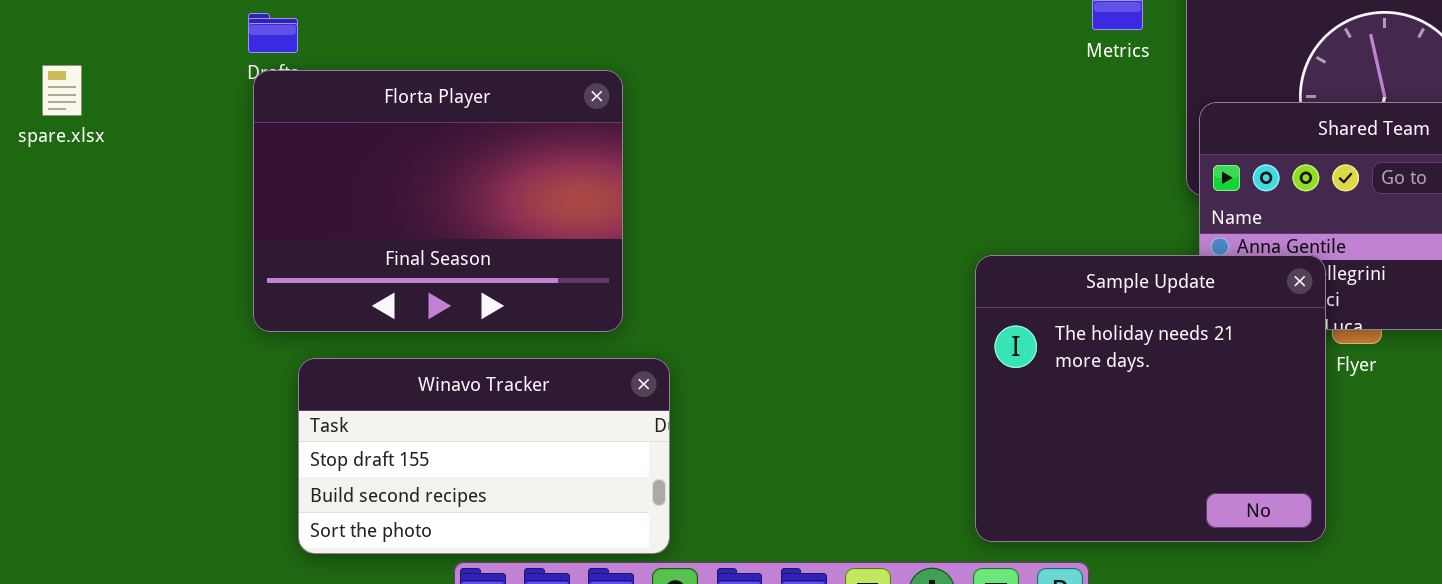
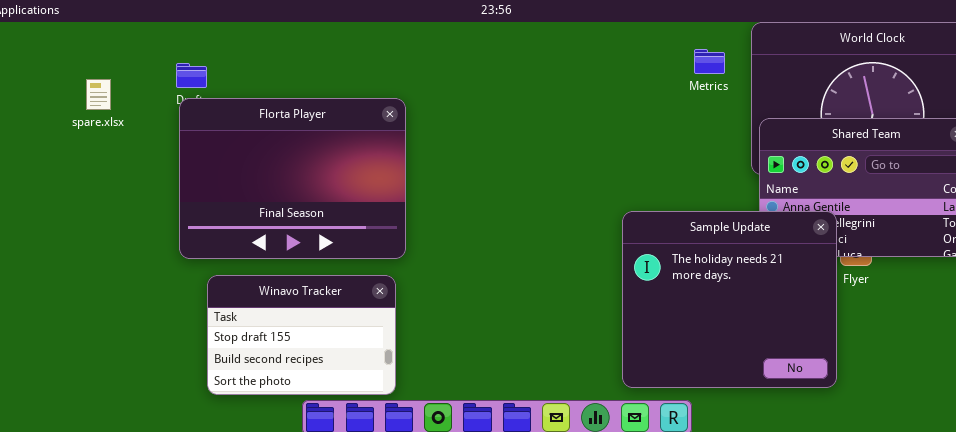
spare.xlsx: [42,65,82,116] -> [86,79,111,110], moved
Winavo Tracker: [298,358,670,554] -> [207,275,396,395], resized

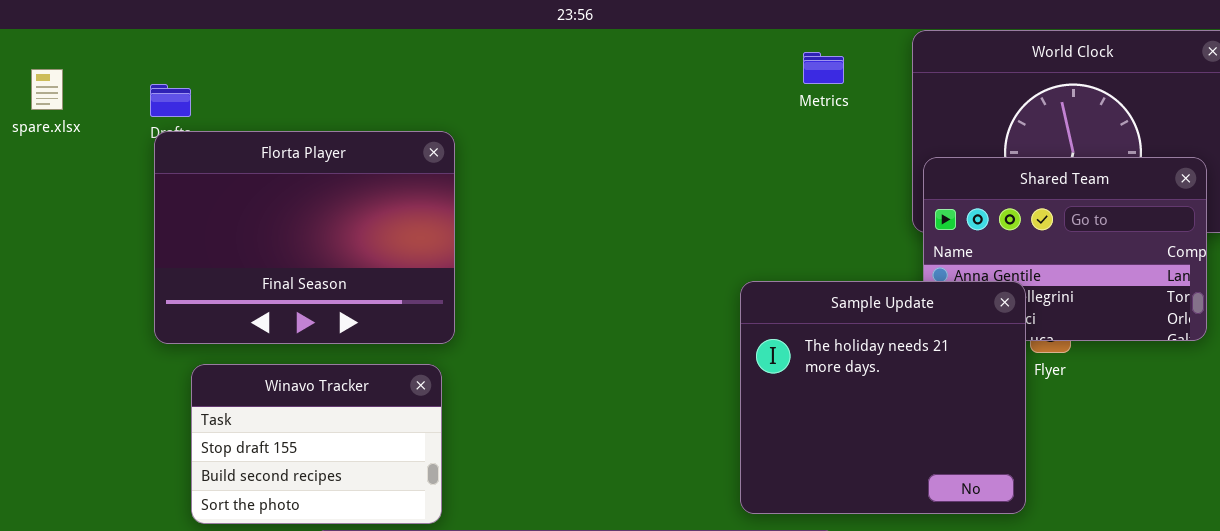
Metrics: [694,49,725,74] -> [803,52,844,84], moved
spare.xlsx: [86,79,111,110] -> [31,69,63,110], moved

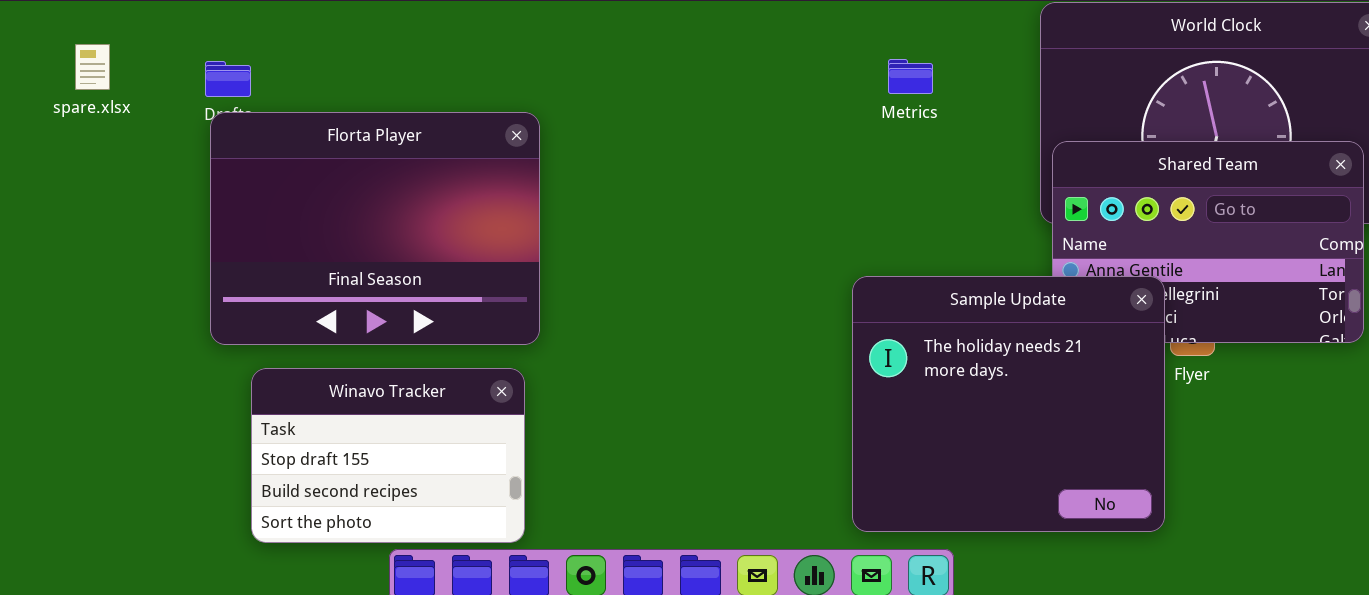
Metrics: [803,52,844,84] -> [888,59,933,94], moved

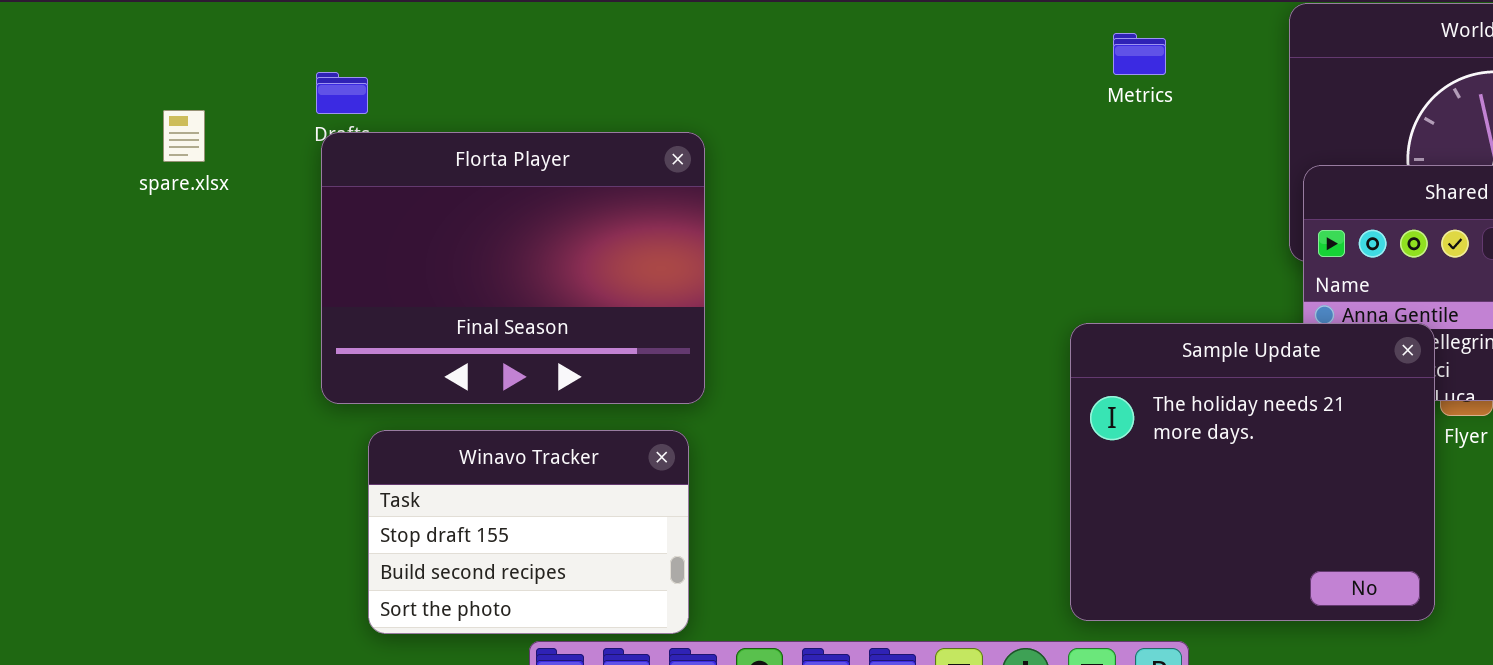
spare.xlsx: [75,44,110,90] -> [163,110,205,162], moved
Metrics: [888,59,933,94] -> [1113,33,1166,75], moved

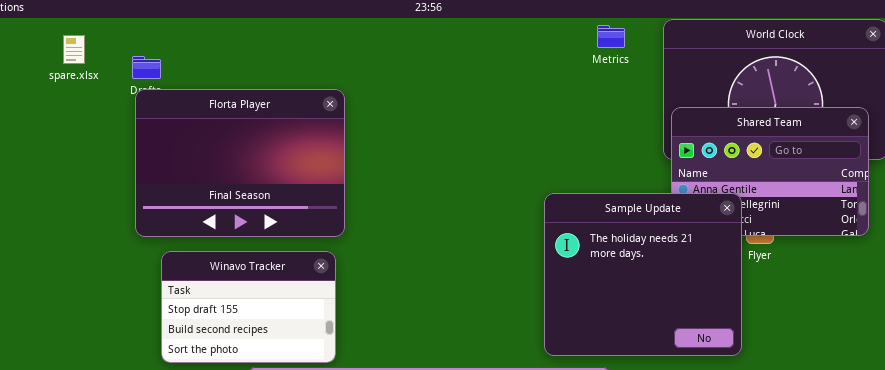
Metrics: [1113,33,1166,75] -> [597,25,625,48], moved
spare.xlsx: [163,110,205,162] -> [63,35,85,64], moved

